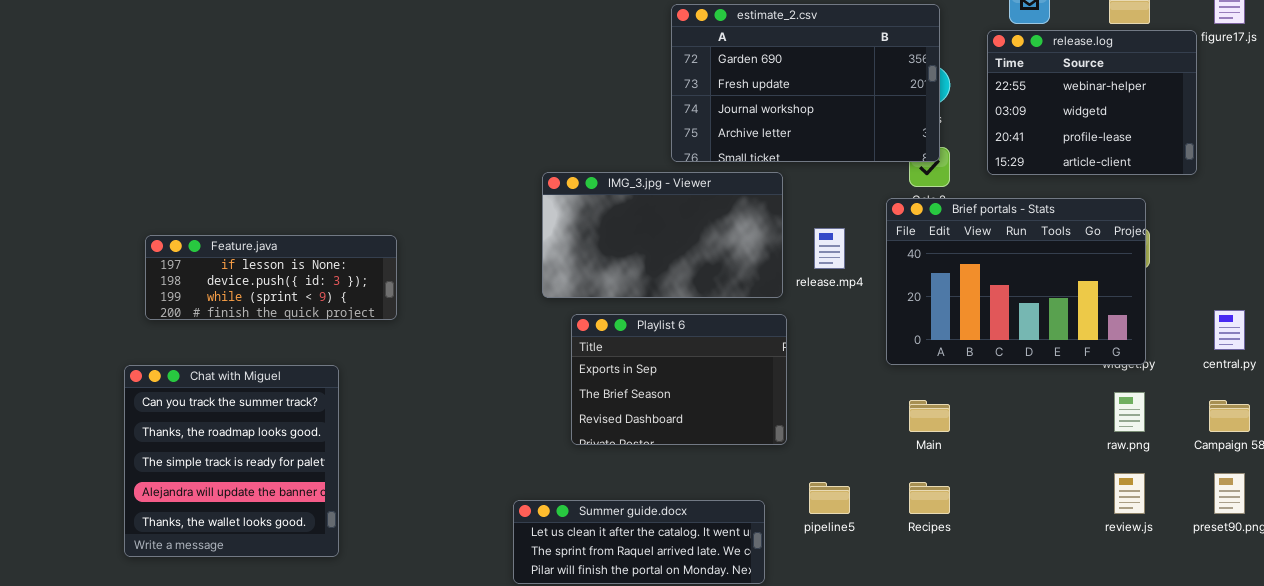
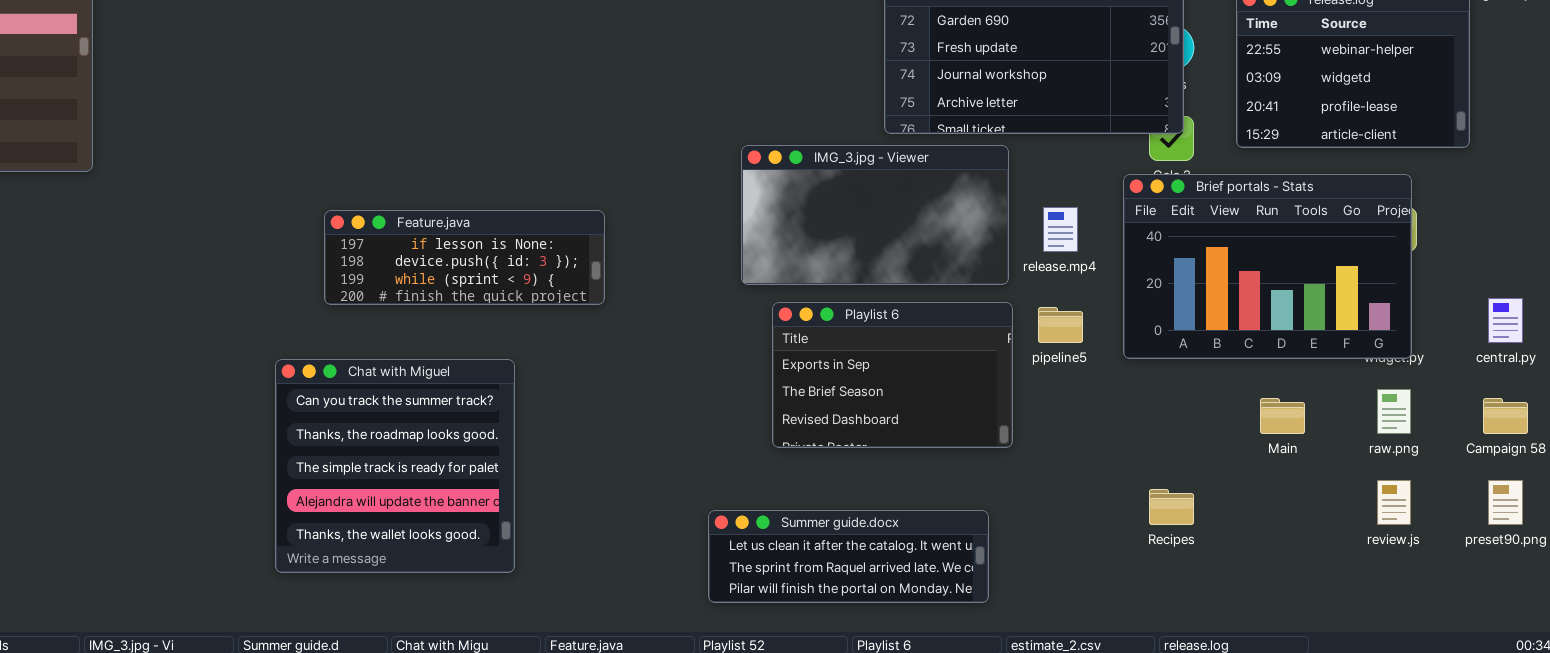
Feature.java: [145,235,397,320] -> [324,210,605,305], moved
Main: [909,400,950,432] -> [1260,398,1305,434], moved
pipeline5: [809,482,850,514] -> [1038,307,1083,343], moved

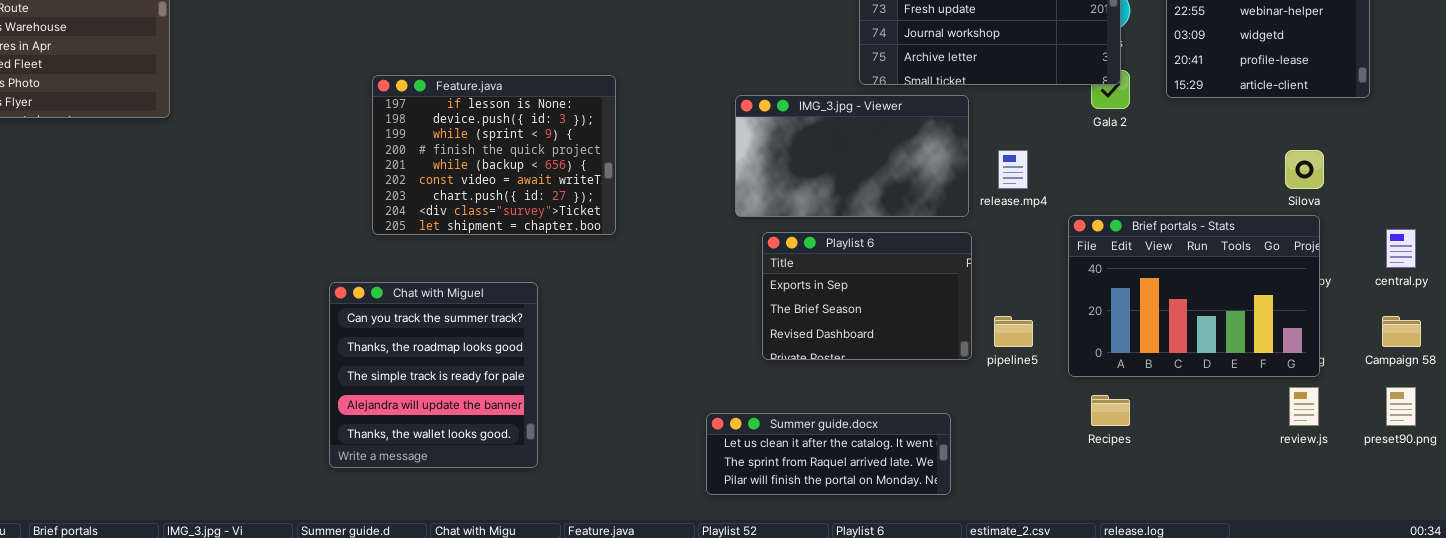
Brief portals - Stats: [1123,174,1412,359] -> [1068,215,1320,377], moved
Feature.java: [324,210,605,305] -> [372,75,616,235], resized
pipeline5: [1038,307,1083,343] -> [994,316,1033,347], moved

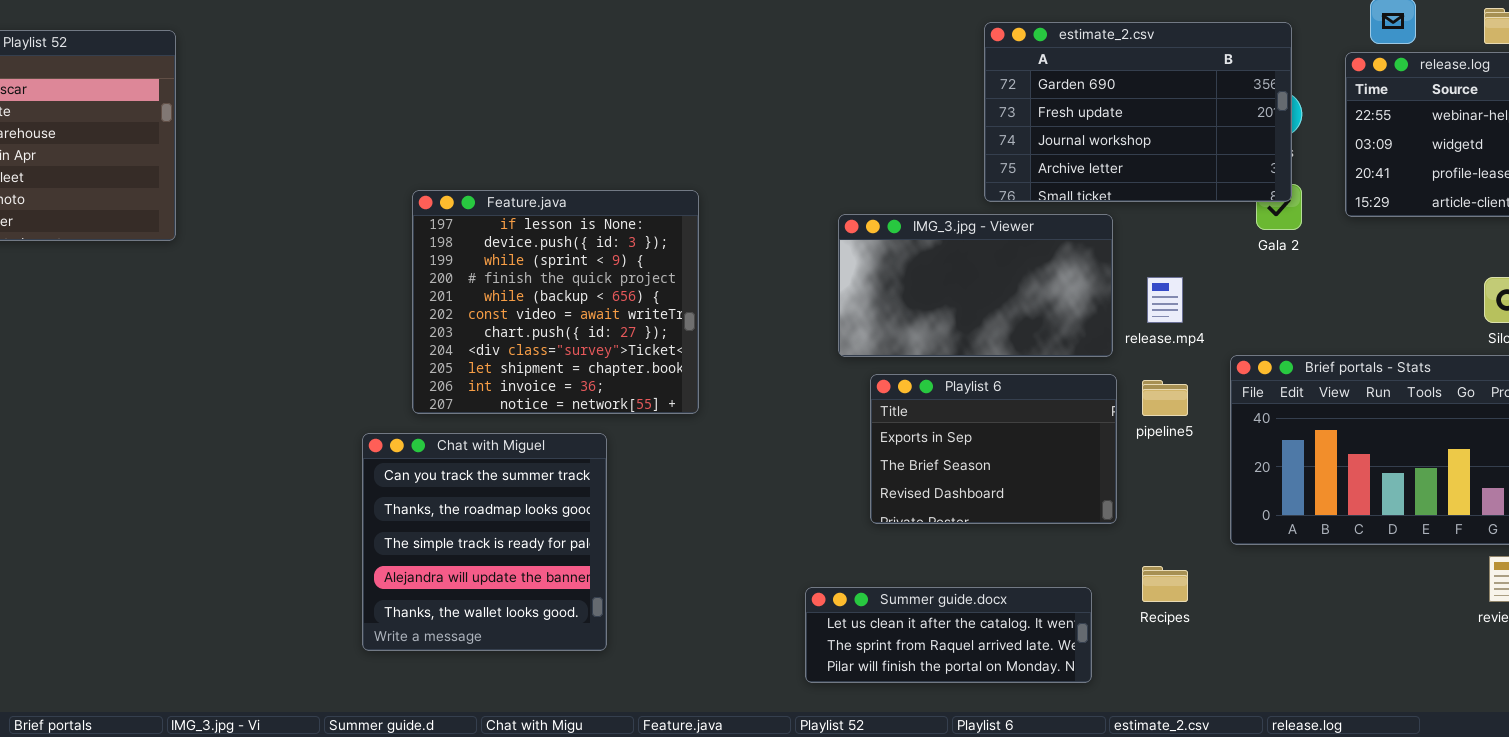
Feature.java: [372,75,616,235] -> [412,190,699,414], resized
pipeline5: [994,316,1033,347] -> [1142,380,1188,416], moved
Recipes: [1091,395,1130,426] -> [1142,566,1188,602], moved

